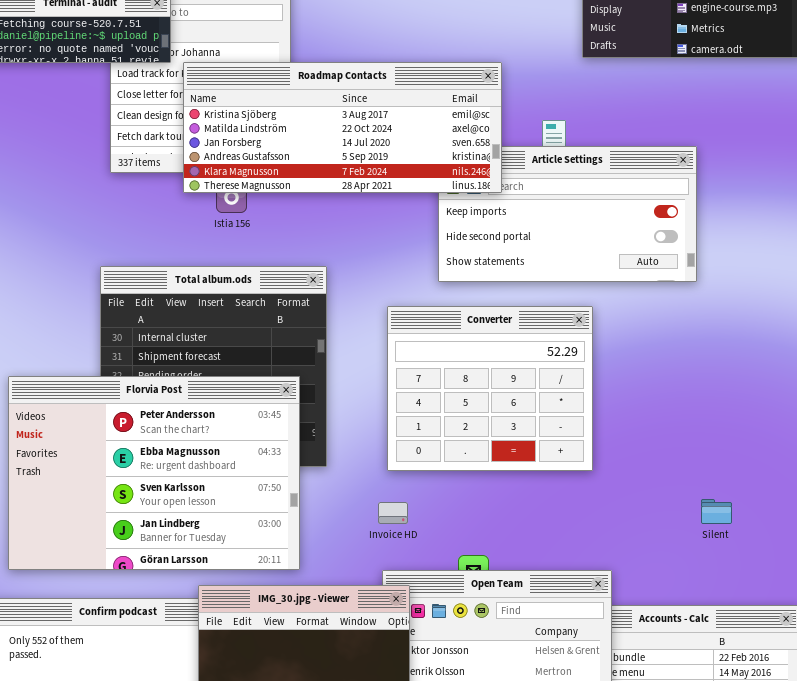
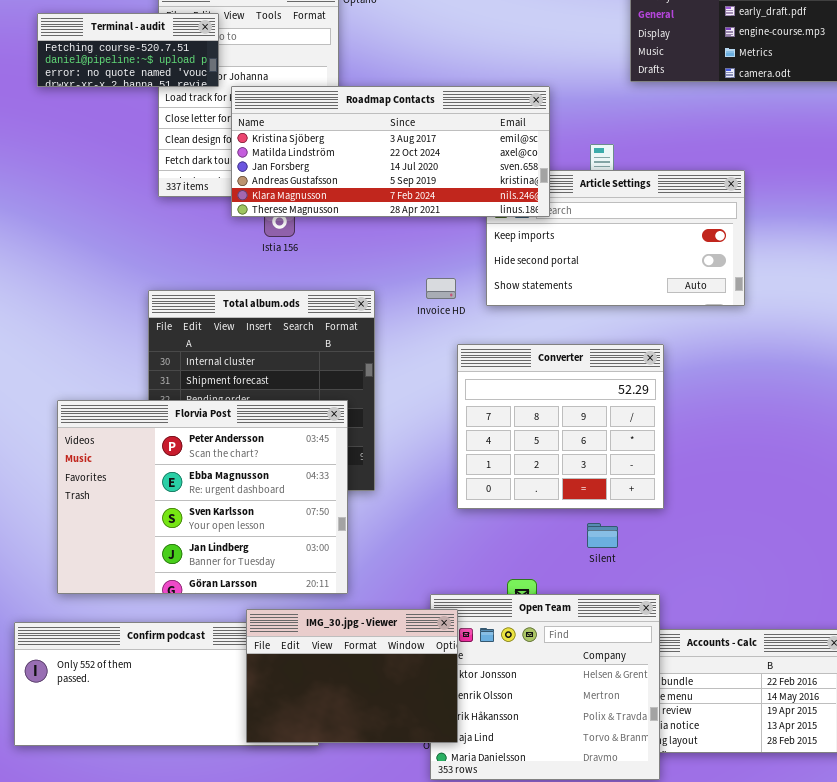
Converter: [387,306,593,471] -> [457,344,664,509], moved
Silent: [701,499,732,524] -> [587,523,618,548], moved
Invoice HD: [378,502,408,524] -> [426,278,456,299], moved

